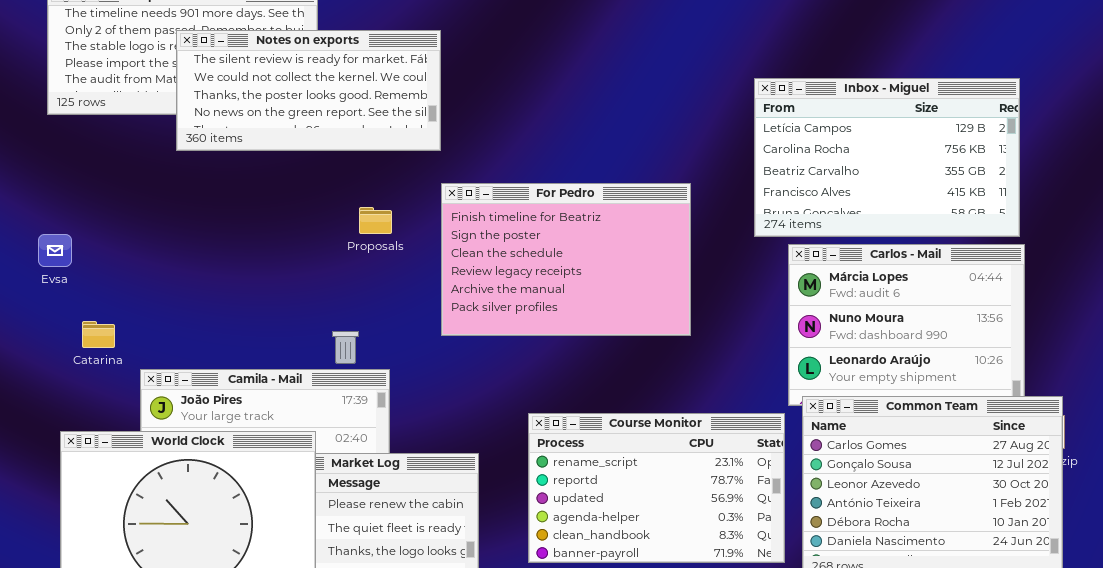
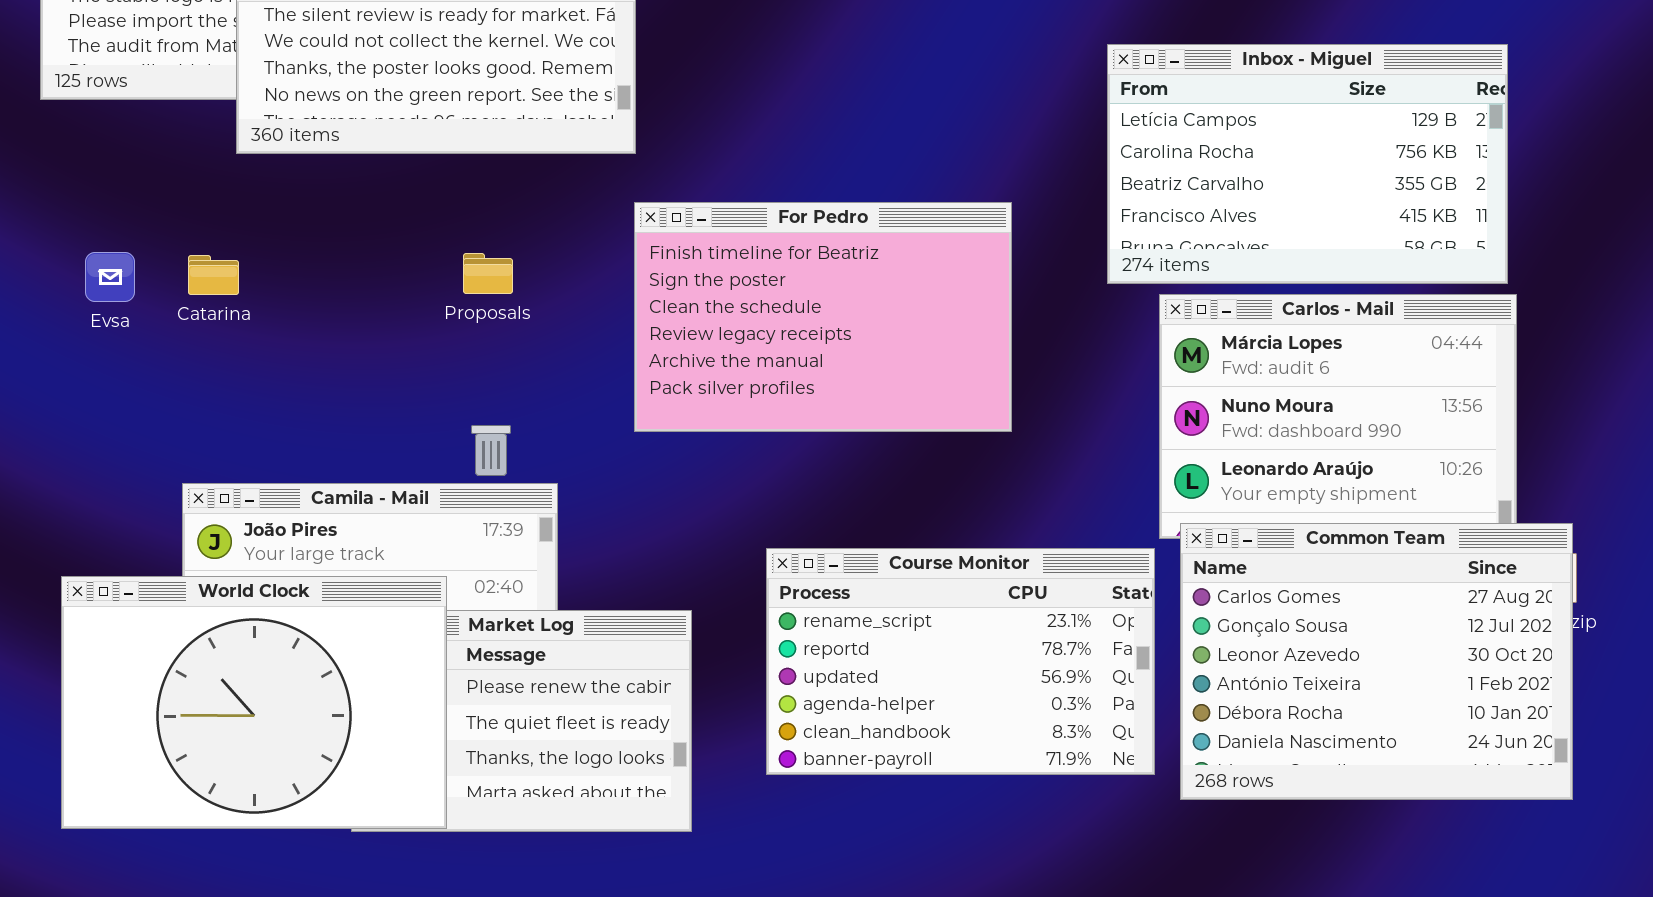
Proposals: [359,207,392,234] -> [463,253,513,294], moved
Evsa: [38,234,72,267] -> [85,252,135,302], moved
Catarina: [82,321,115,348] -> [188,255,239,295], moved

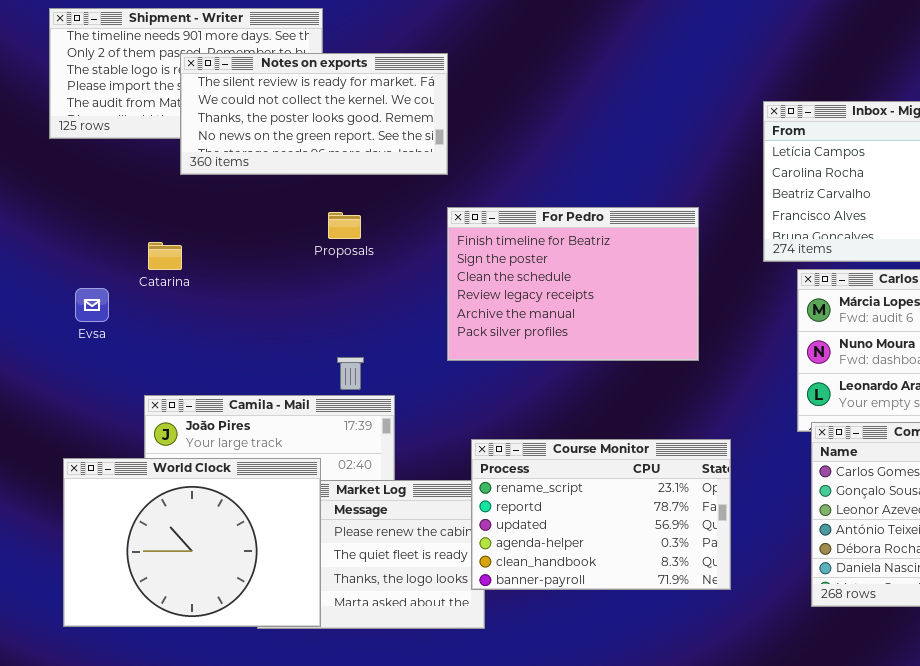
Evsa: [85,252,135,302] -> [75,288,109,322], moved
Proposals: [463,253,513,294] -> [328,212,361,239], moved
Course Monitor: [766,548,1155,775] -> [471,439,731,590], moved

